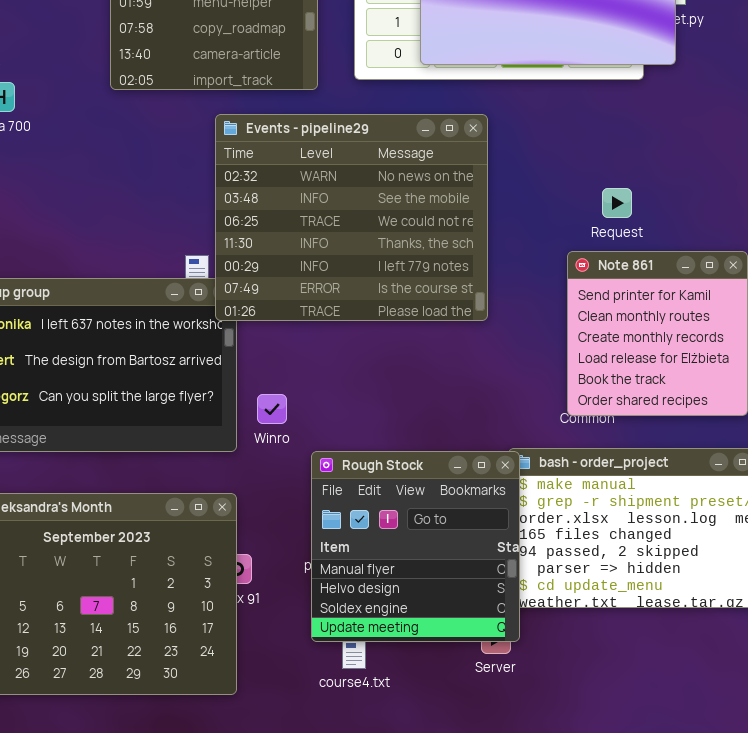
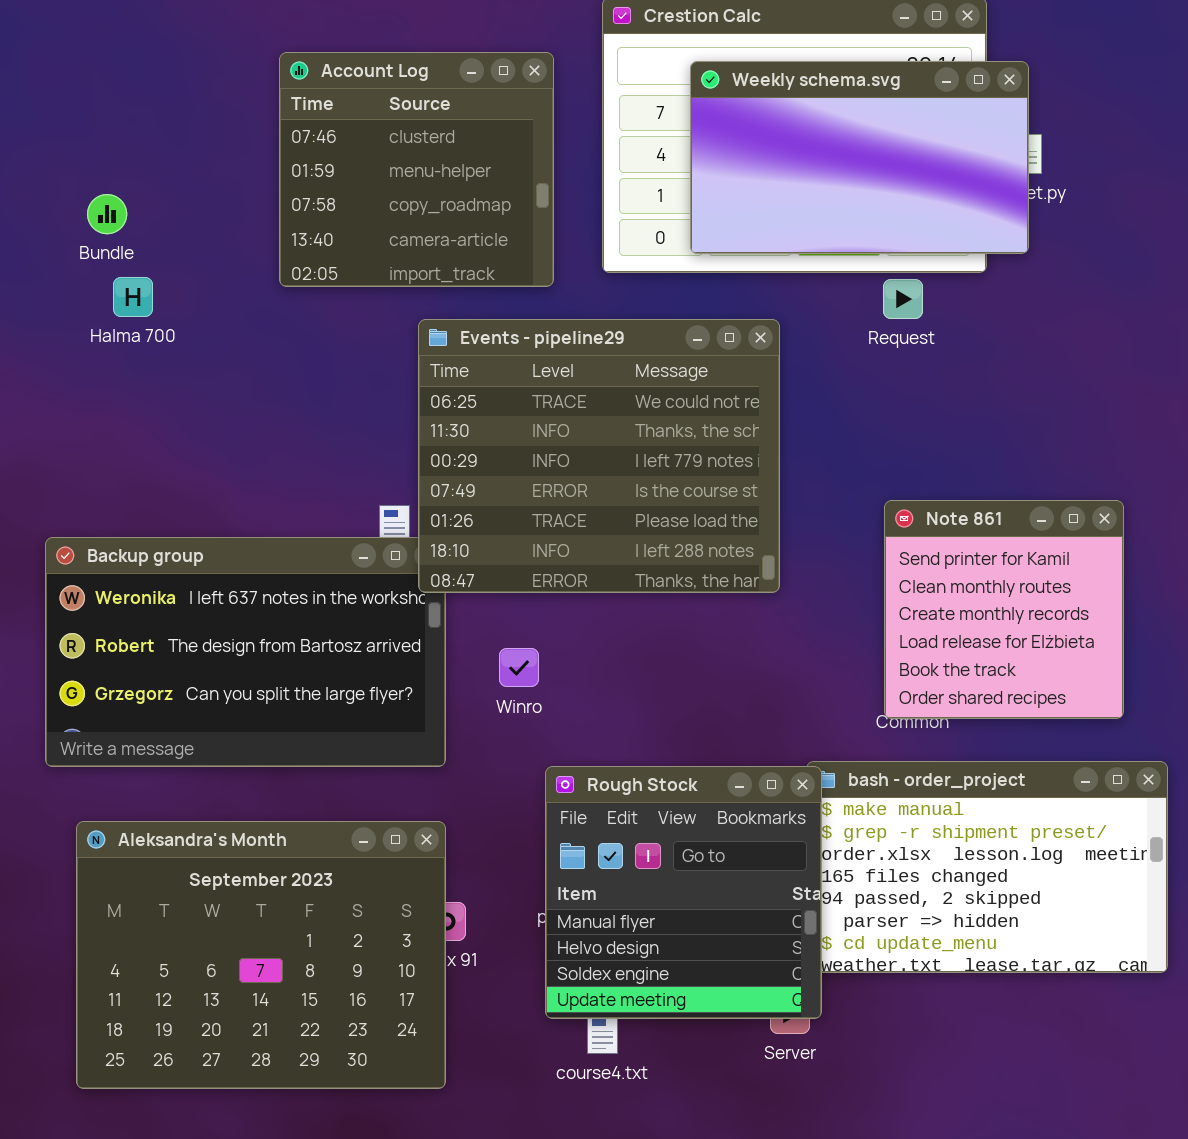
Events - pipeline29: [215,114,488,321] -> [418,319,780,593], scrolled down 2 rows
Request: [602,188,632,218] -> [883,279,923,319], moved
Winro: [257,394,287,424] -> [499,648,539,687], moved

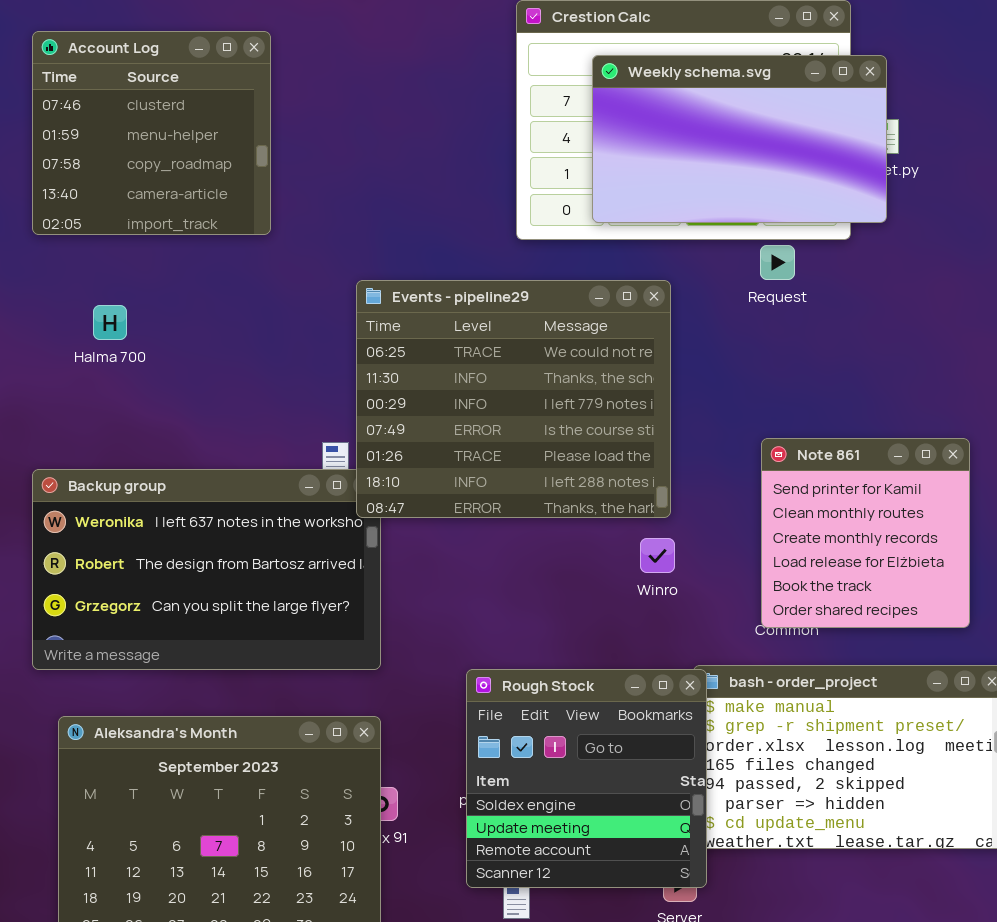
Account Log: [279,52,554,287] -> [32,31,271,235], moved
Halma 700: [113,277,153,317] -> [93,305,127,340], moved
Winro: [499,648,539,687] -> [640,538,675,573], moved
Rough Stock: [545,766,822,1019] -> [466,669,707,888], scrolled down 2 rows

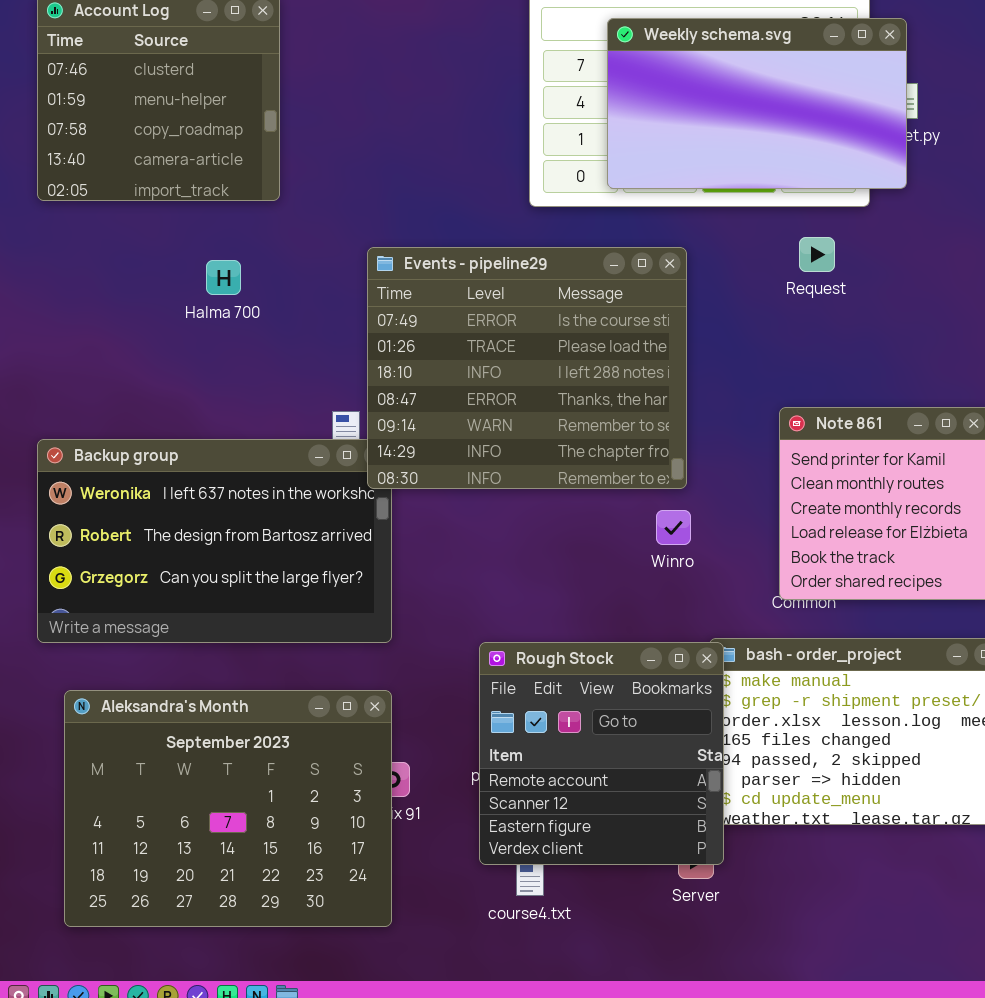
Request: [760,245,795,280] -> [799,237,835,272], moved
Events - pipeline29: [356,280,671,518] -> [367,247,687,489], scrolled down 3 rows
Halma 700: [93,305,127,340] -> [206,260,241,295], moved
Rough Stock: [466,669,707,888] -> [479,642,724,865], scrolled down 2 rows

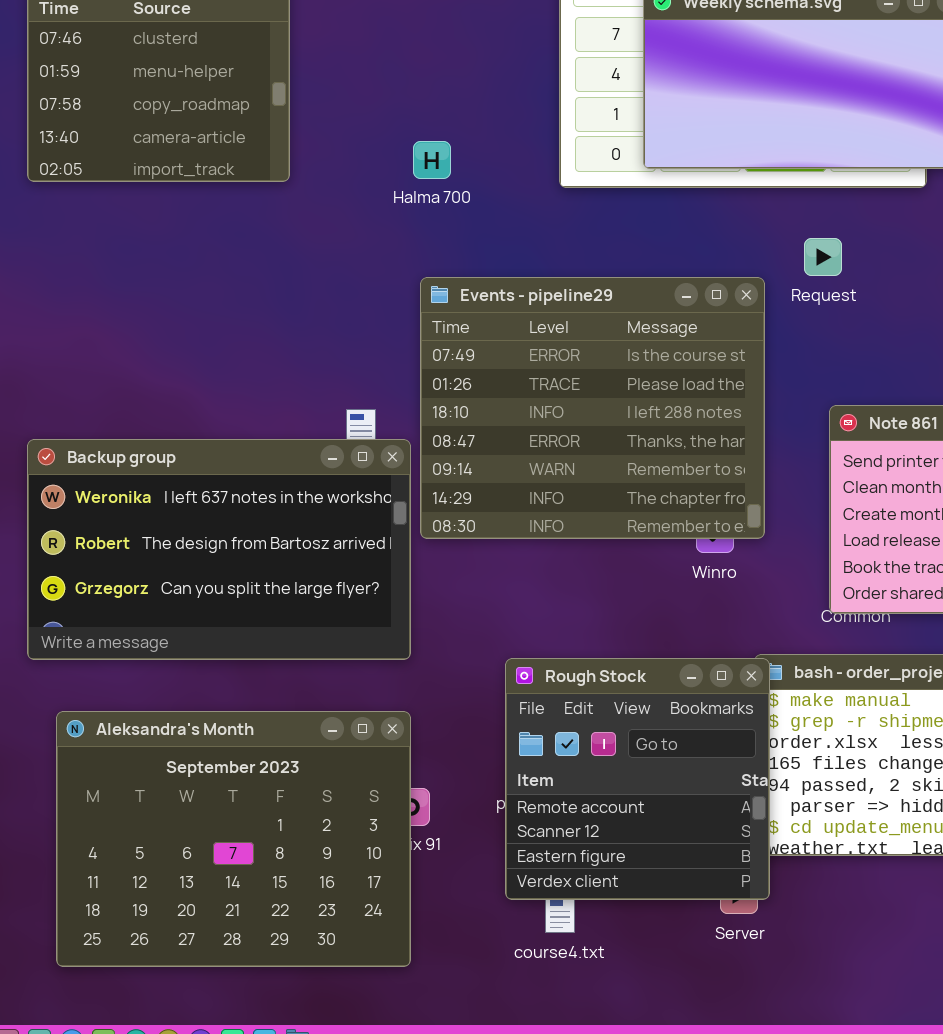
Request: [799,237,835,272] -> [804,238,842,276], moved
Events - pipeline29: [367,247,687,489] -> [420,277,765,539], moved
Halma 700: [206,260,241,295] -> [413,141,451,179], moved

